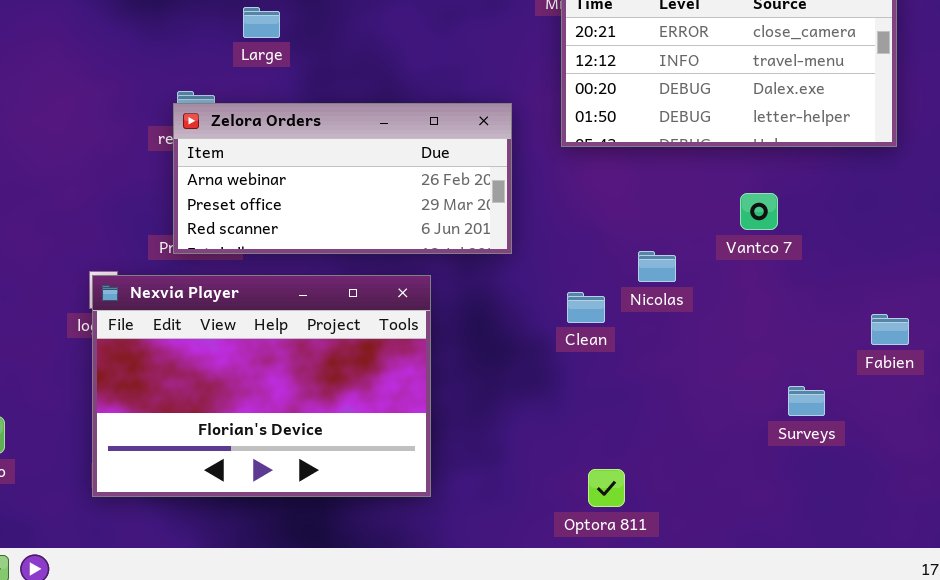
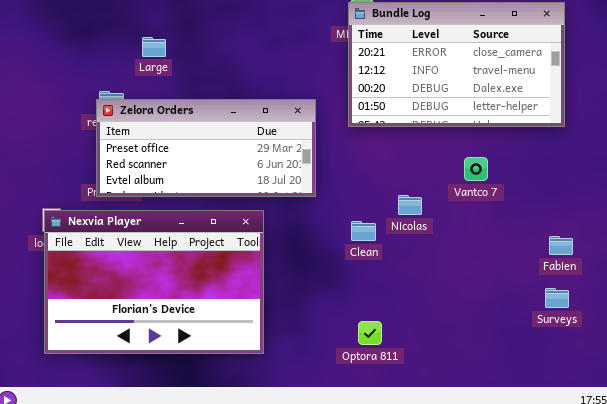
Zelora Orders: [173,103,512,254] -> [96,99,316,197], scrolled down 1 row
Surveys: [788,386,825,416] -> [545,288,569,308], moved
Optora 811: [588,469,625,507] -> [358,321,382,345], moved

